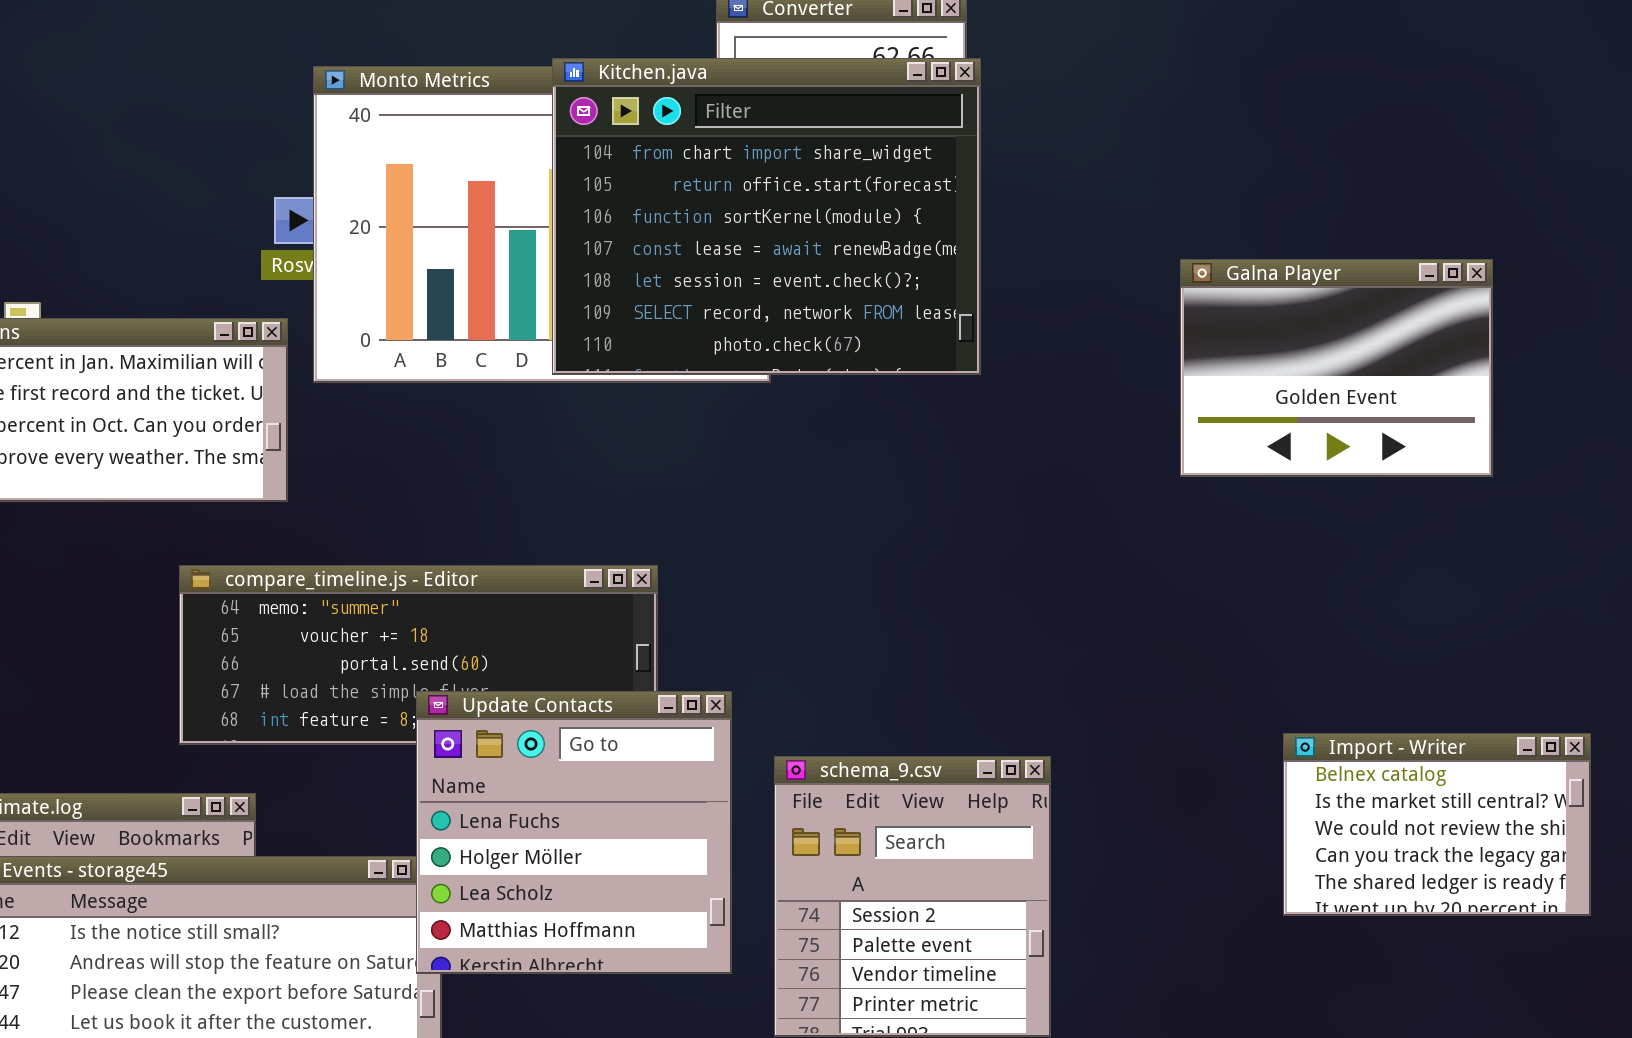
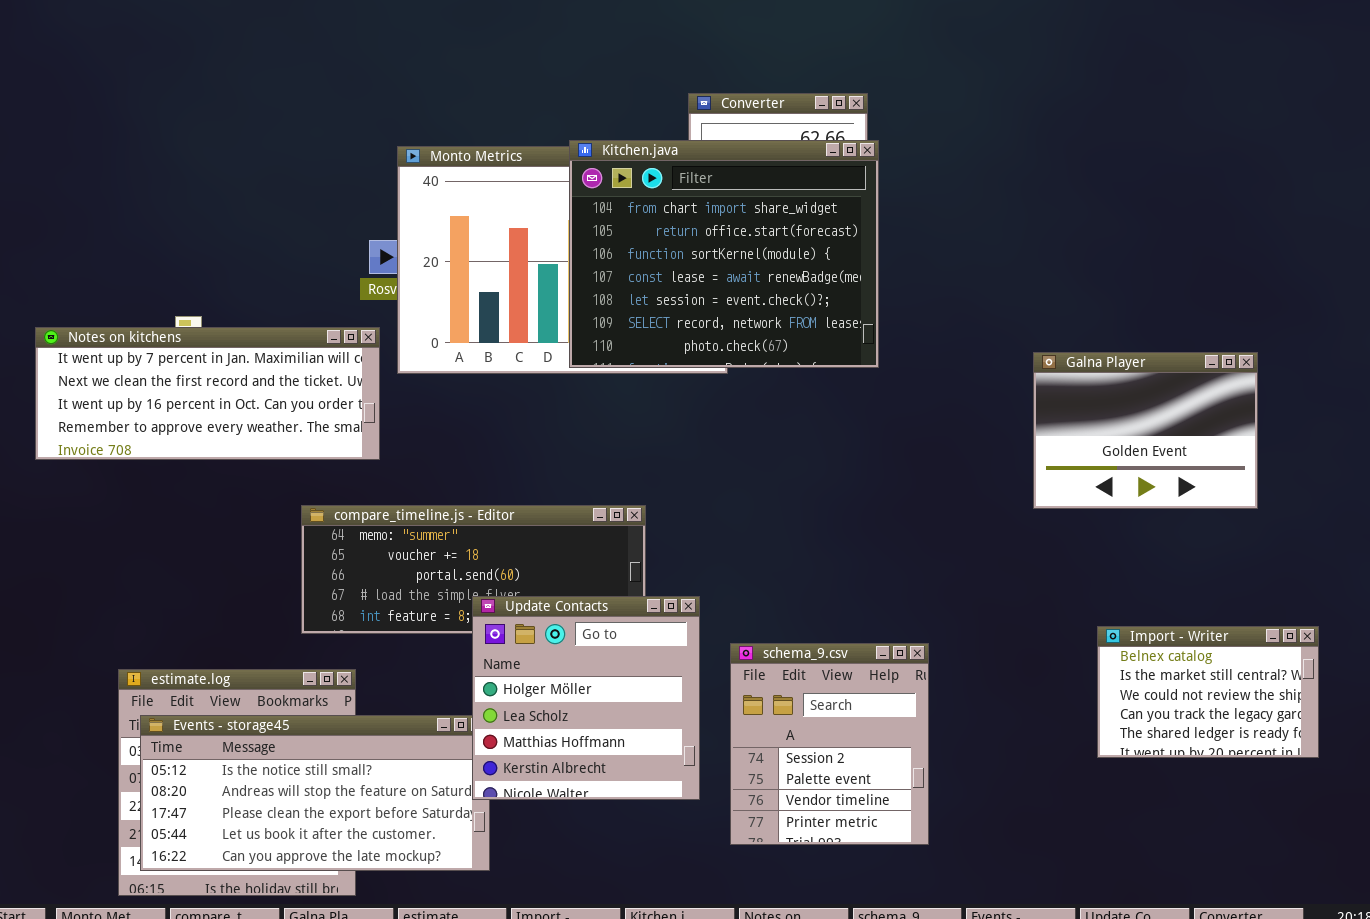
Galna Player: [1180,259,1493,477] -> [1033,352,1258,509], moved
Update Contacts: [416,691,732,974] -> [472,596,700,800], scrolled down 1 row

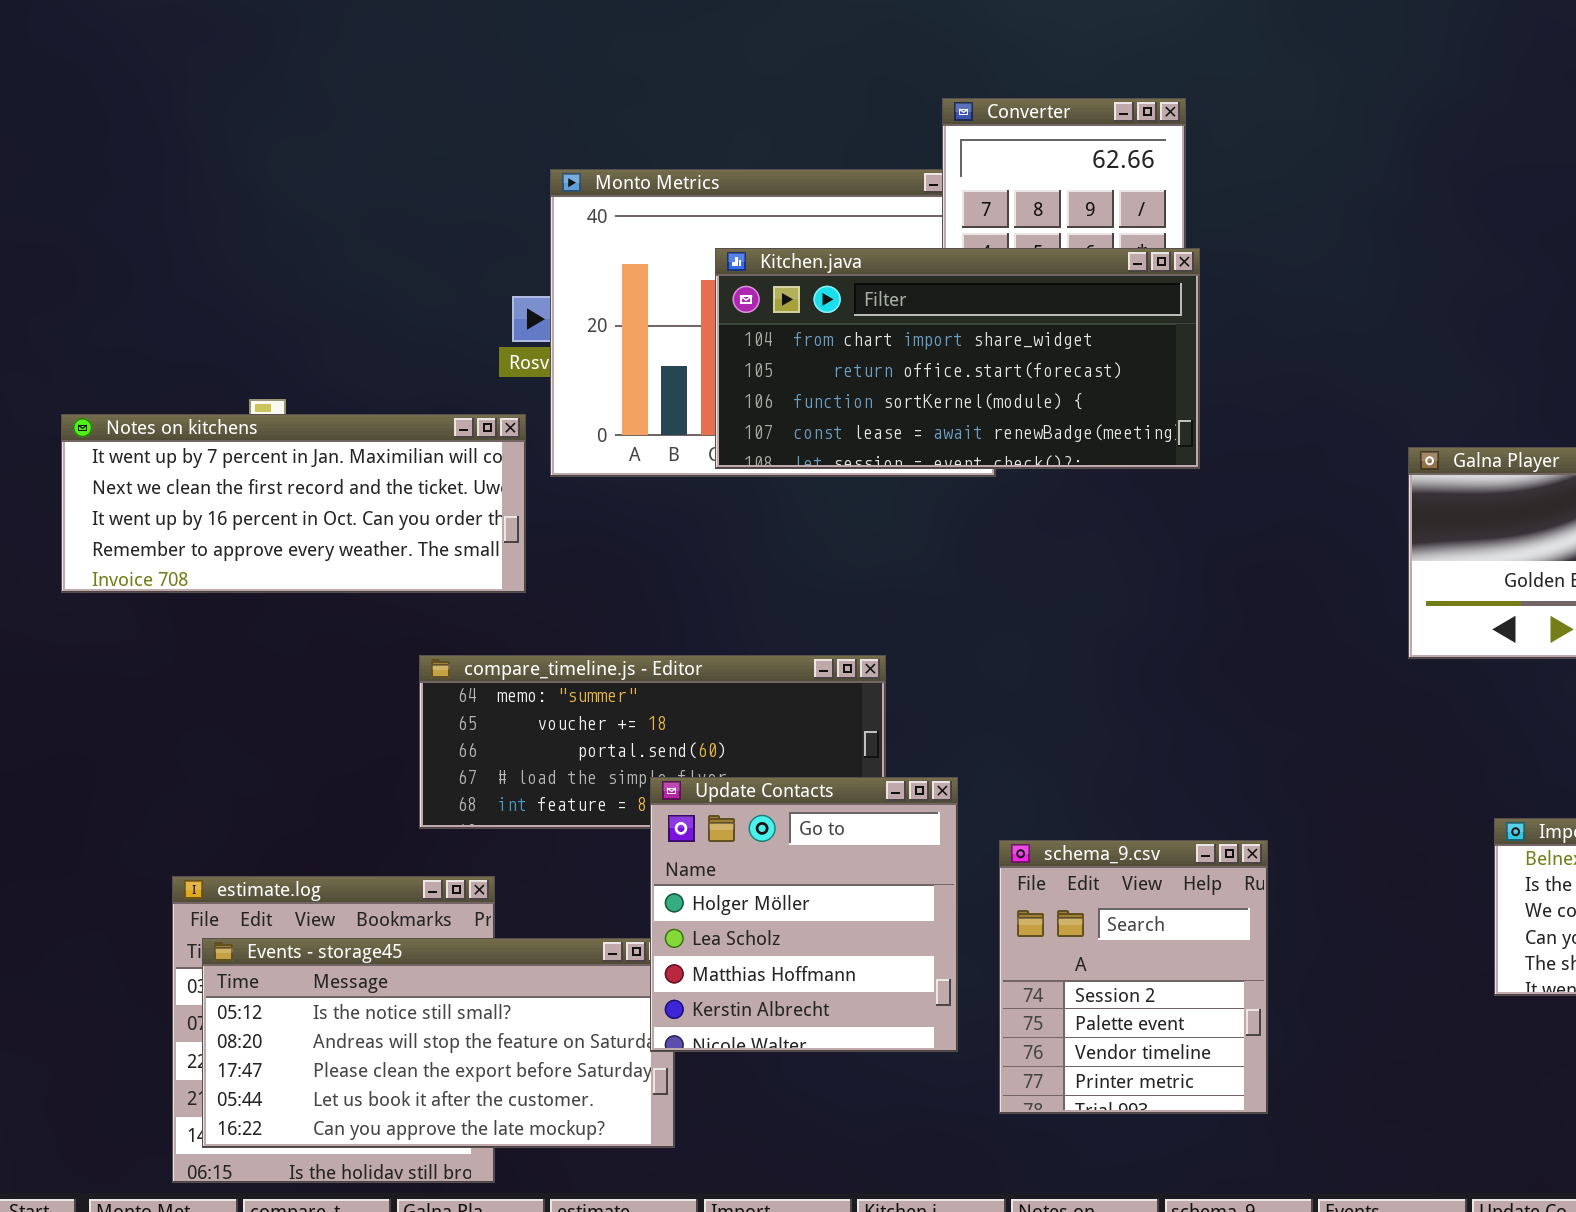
Kitchen.java: [569,140,879,368] -> [715,248,1200,469], resized

